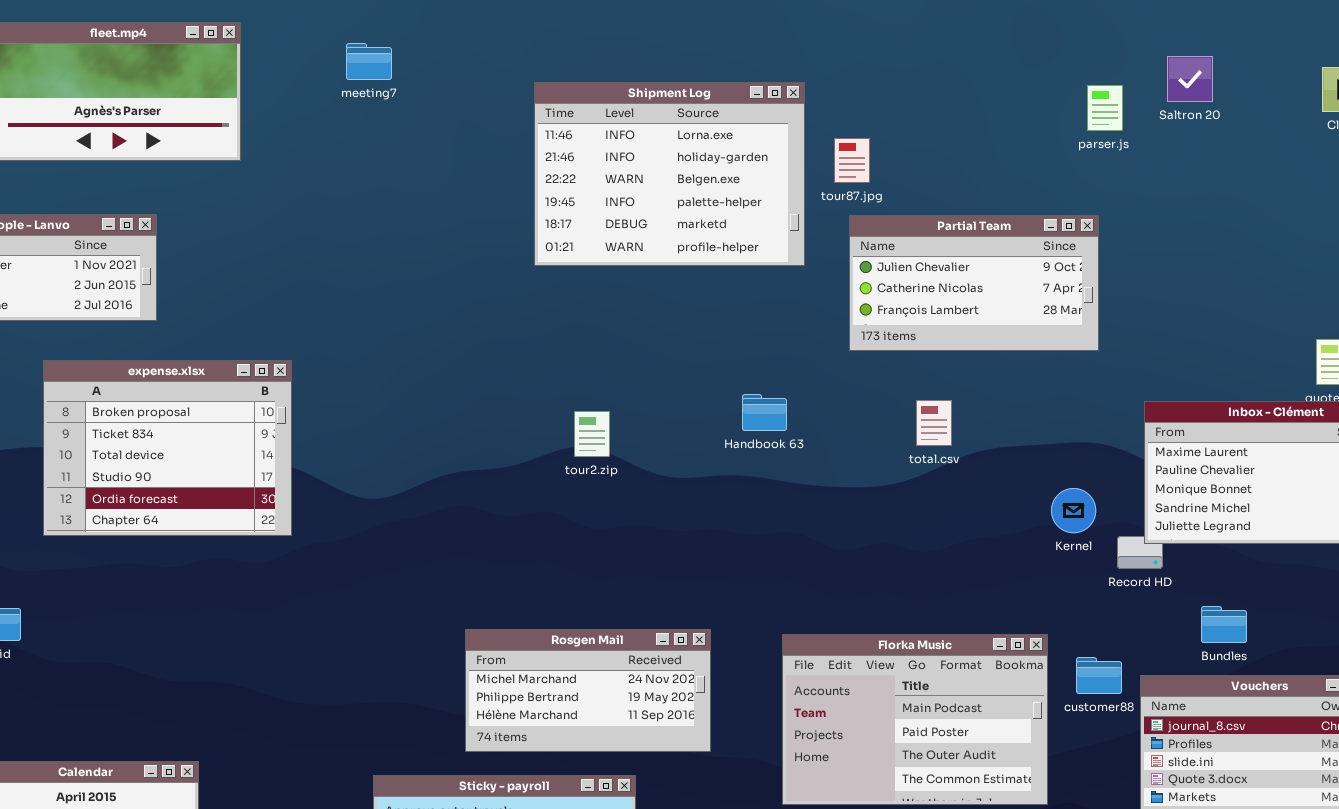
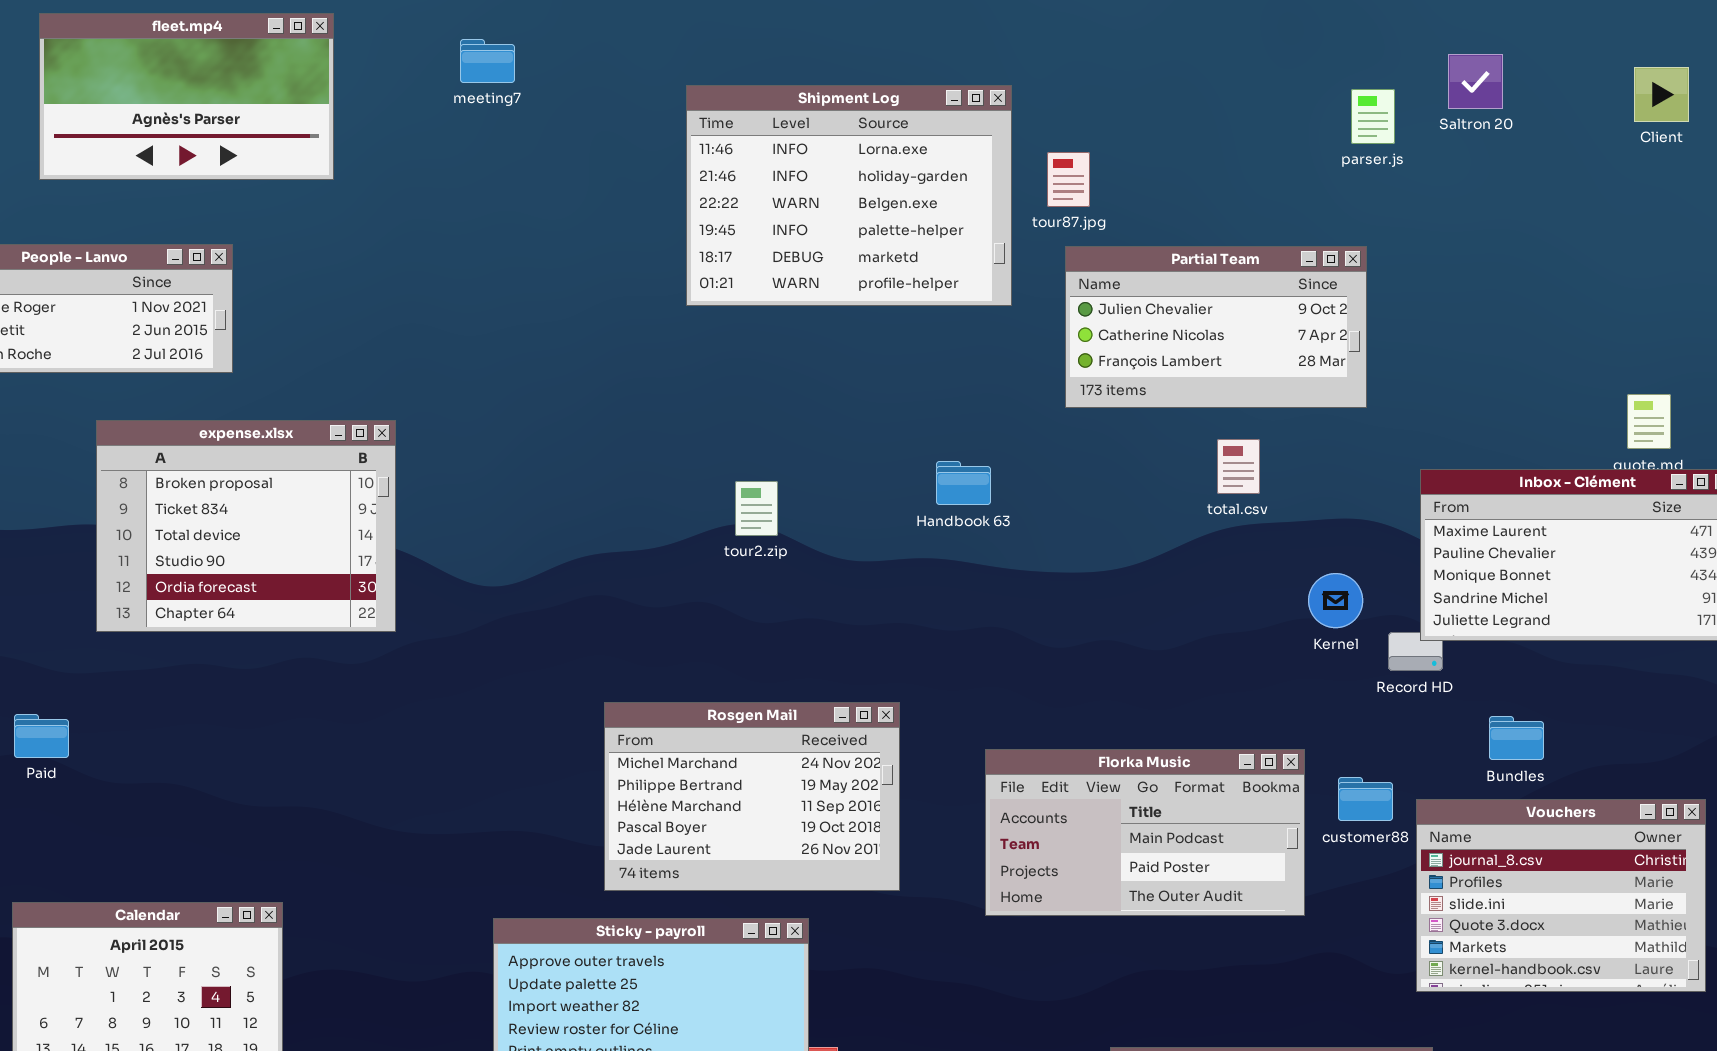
total.csv: [916,400,952,446] -> [1217,439,1260,494], moved
Rosgen Mail: [465,629,711,752] -> [604,702,900,891], resized
Florka Music: [782,634,1048,805] -> [985,749,1305,916], resized

